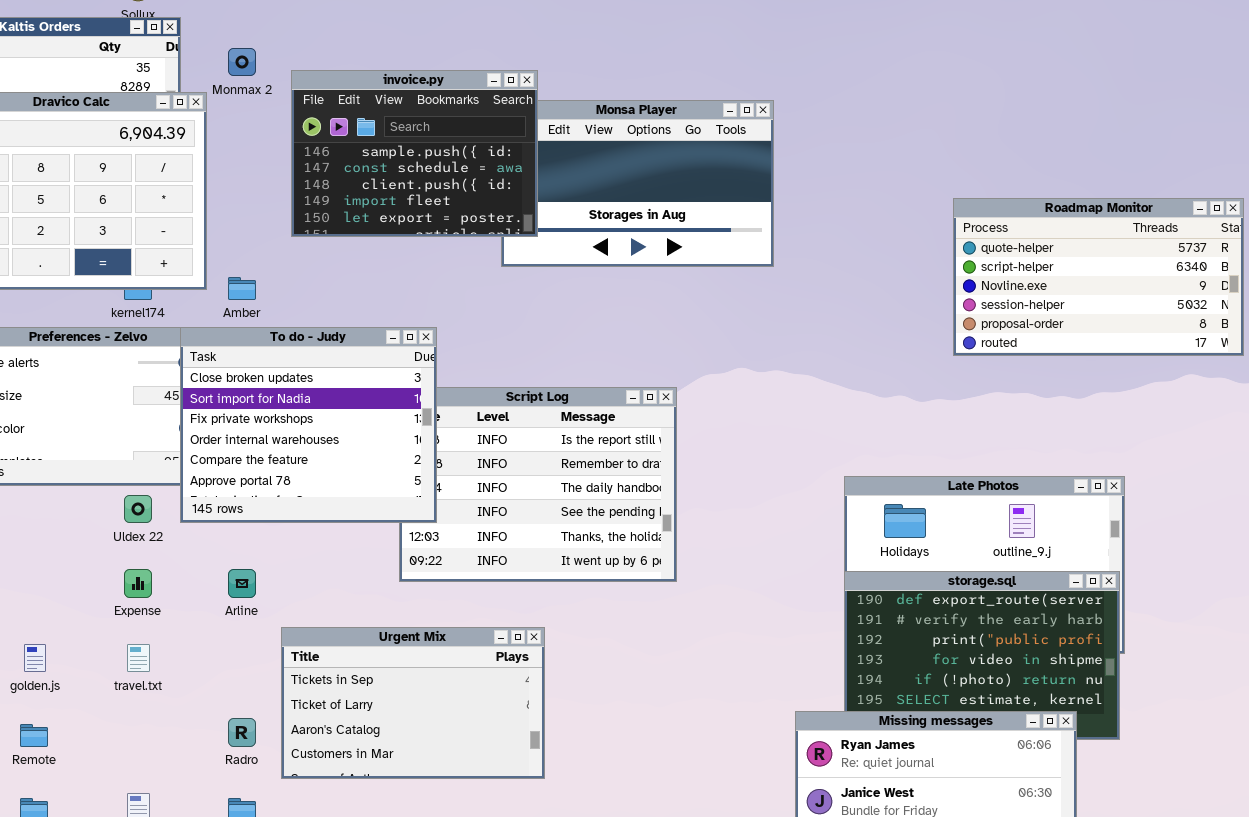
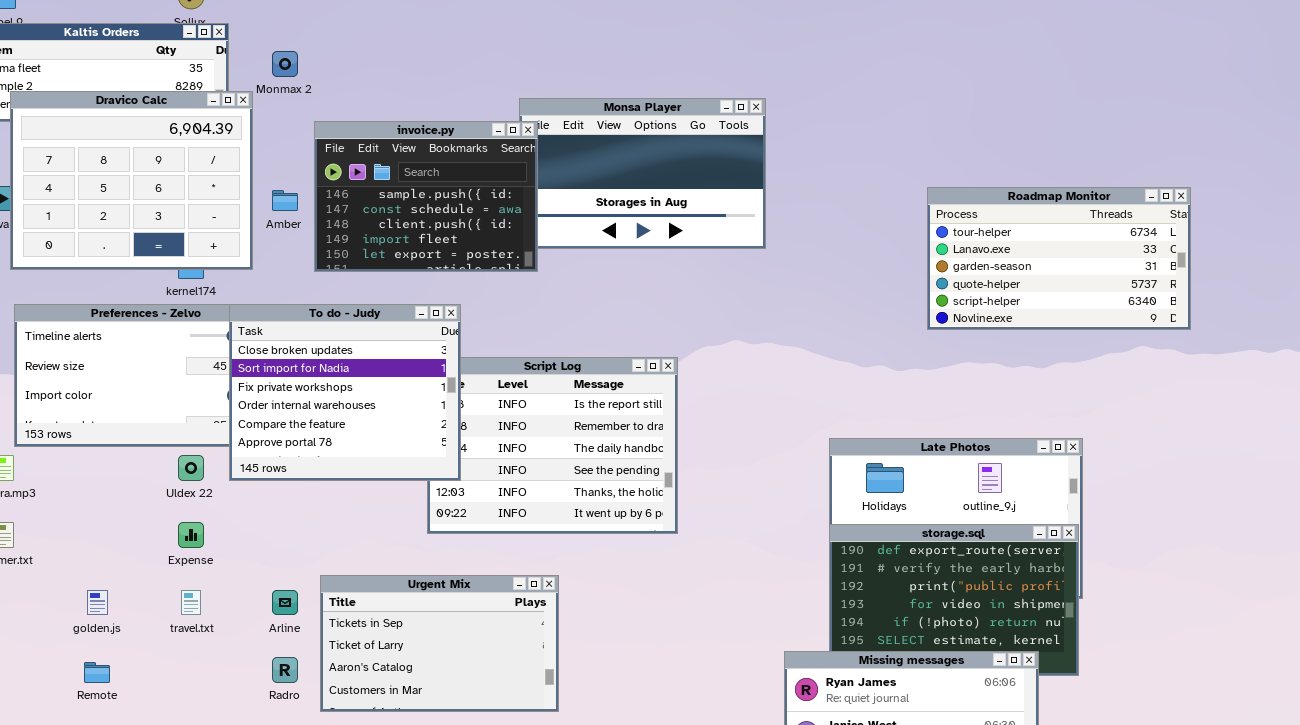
invoice.py: [291,70,538,237] -> [314,121,538,272], moved
Roadmap Monitor: [953,198,1244,356] -> [927,187,1191,330], scrolled up 3 rows
Amber: [228,277,256,300] -> [272,190,298,211], moved
Arline: [228,569,256,598] -> [272,590,298,615], moved

